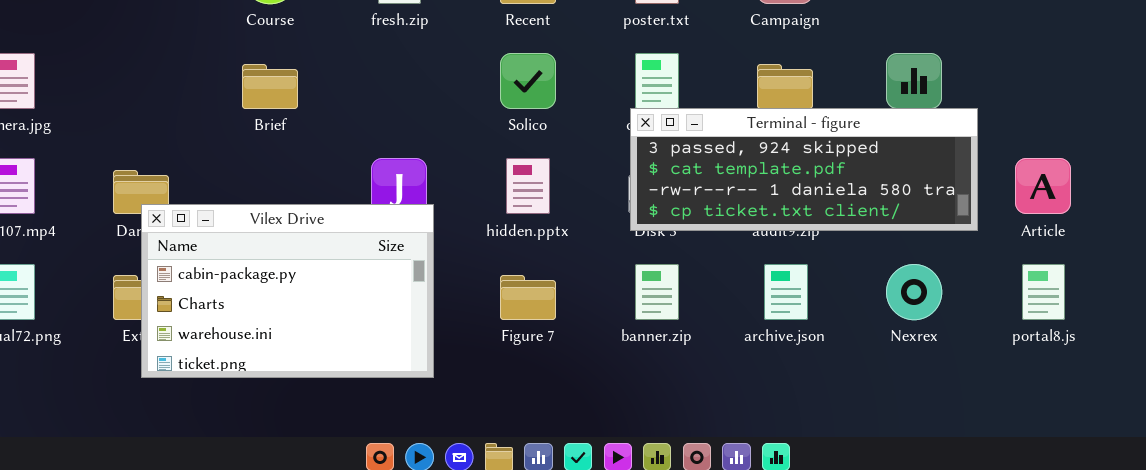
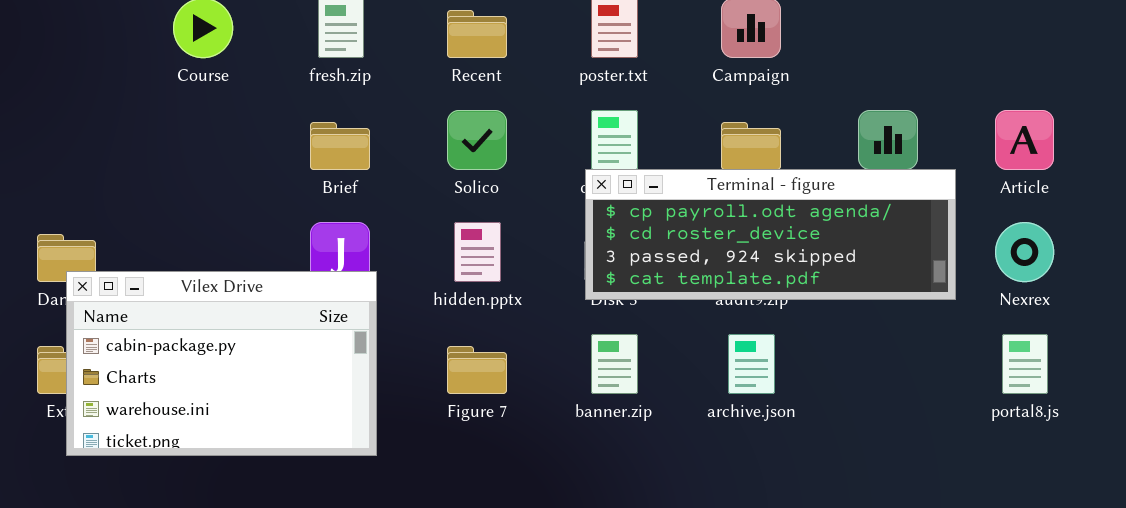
Brief: [242,64,298,109] -> [310,122,370,170], moved
Terminal - figure: [630,108,978,231] -> [585,169,956,300], scrolled up 2 rows
Article: [1015,158,1071,214] -> [995,110,1054,170], moved
Nexrex: [886,264,942,320] -> [995,222,1054,282], moved

